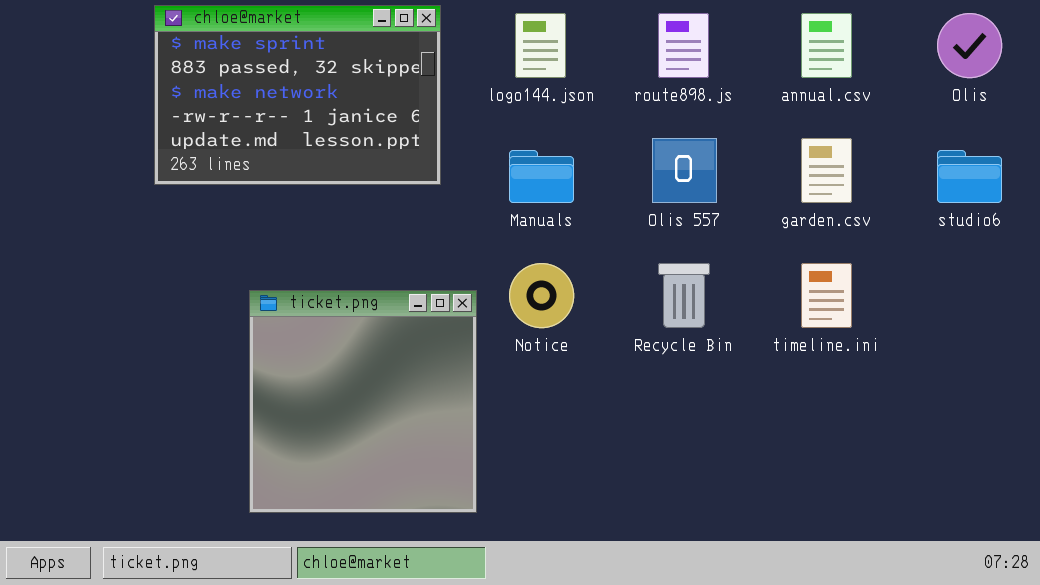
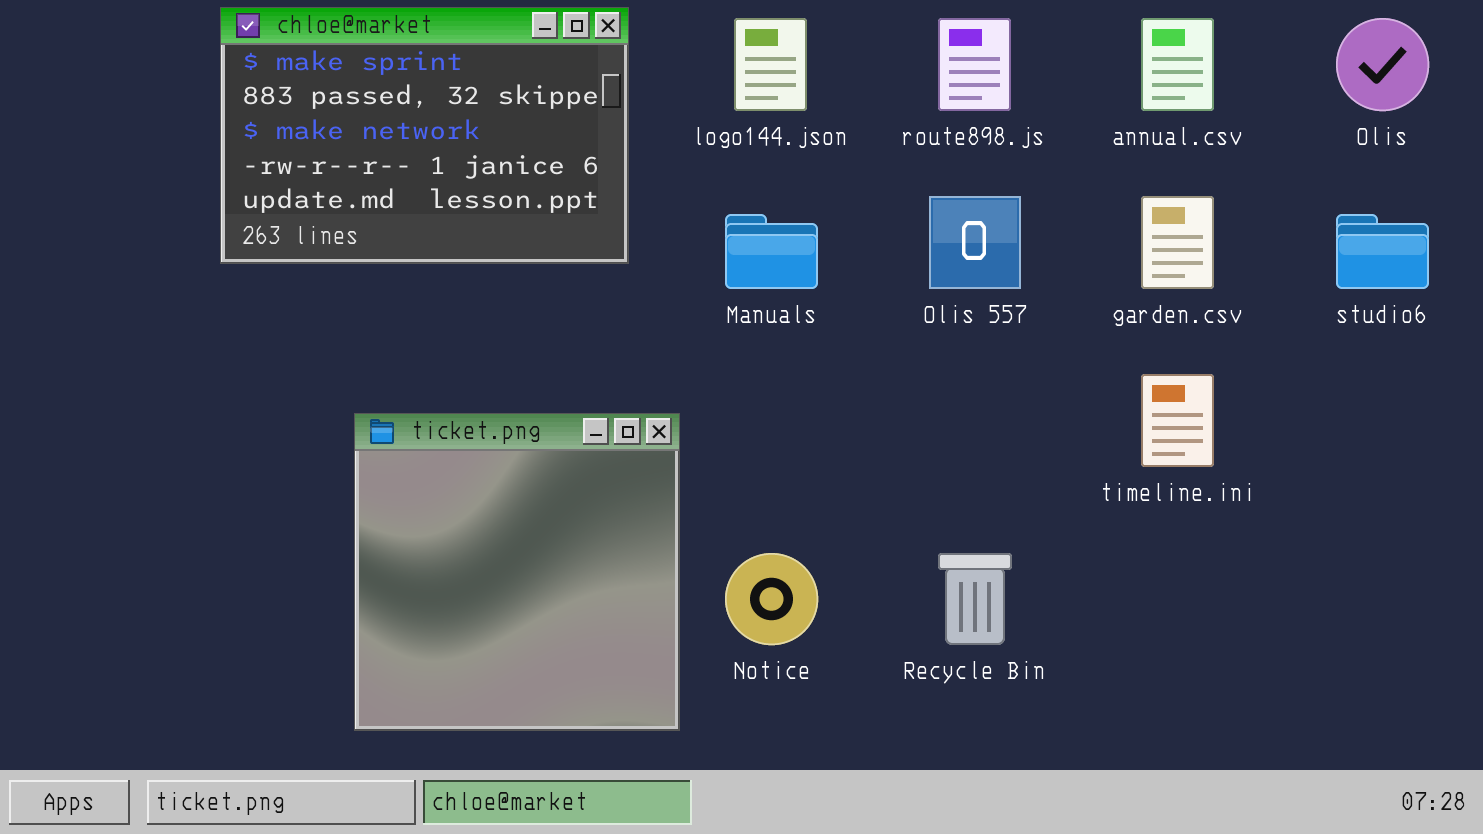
Notice: [509,263,574,328] -> [725,553,818,645], moved
Recycle Bin: [658,263,710,328] -> [938,553,1012,645], moved

